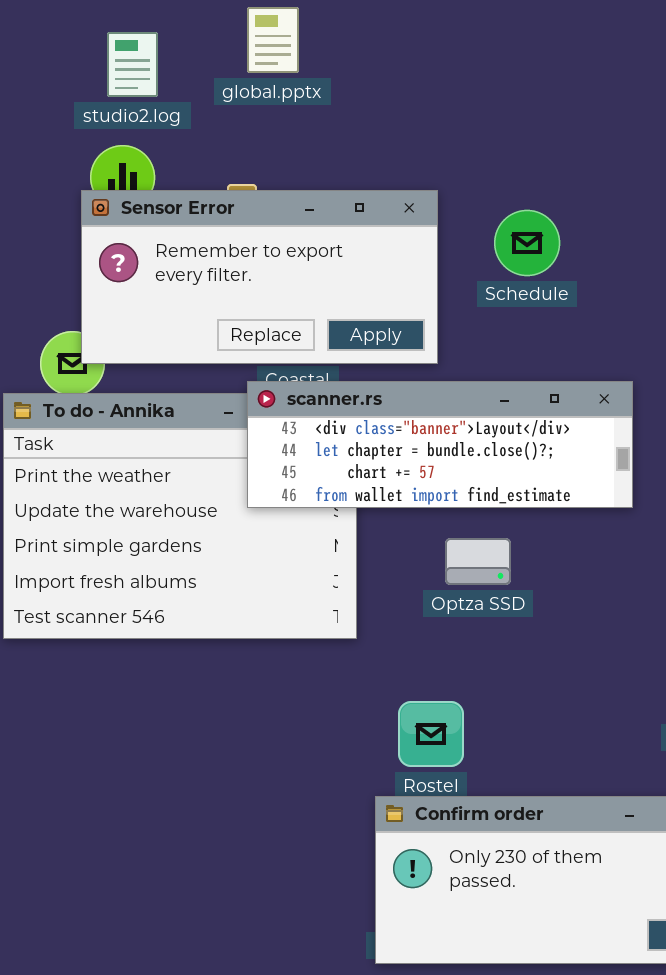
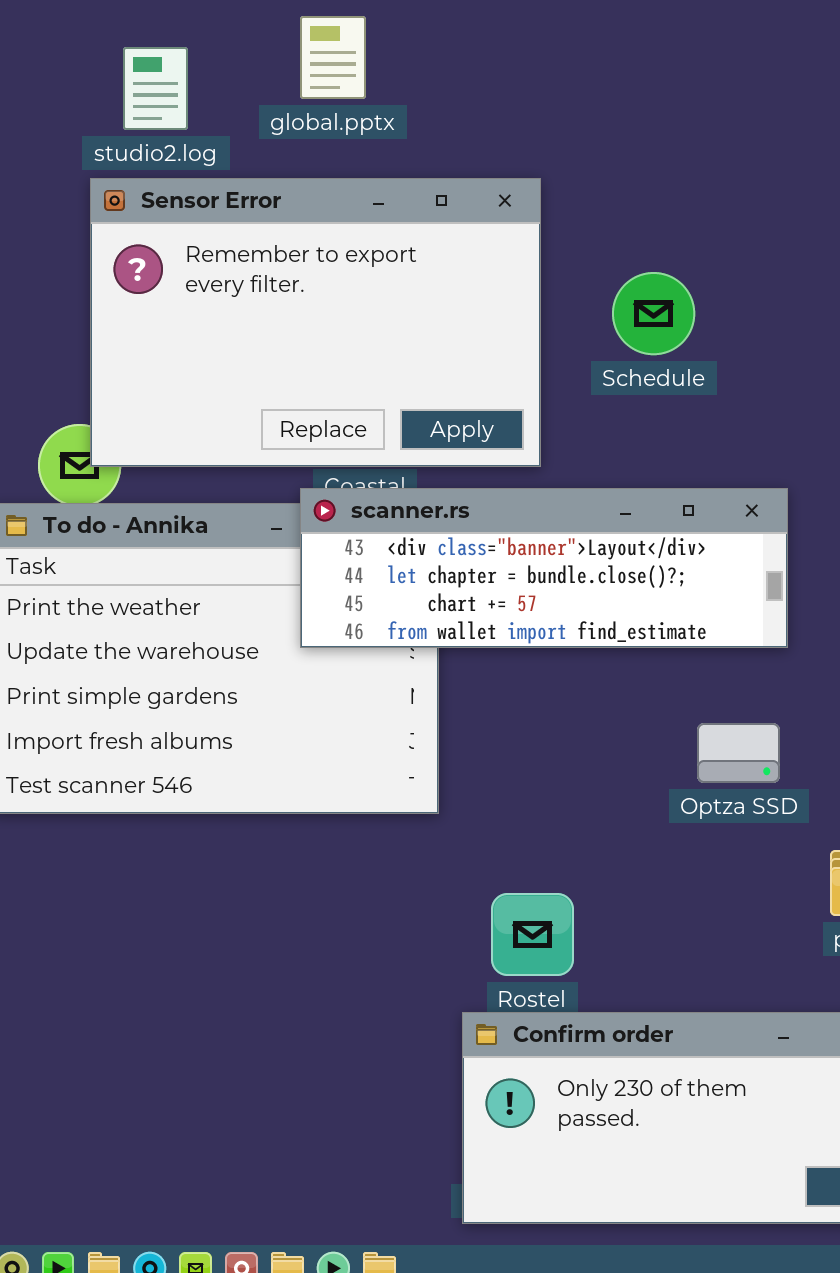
Sensor Error: [81,190,438,364] -> [90,178,541,467], resized
Optza SSD: [445,538,511,585] -> [697,723,780,783], moved

